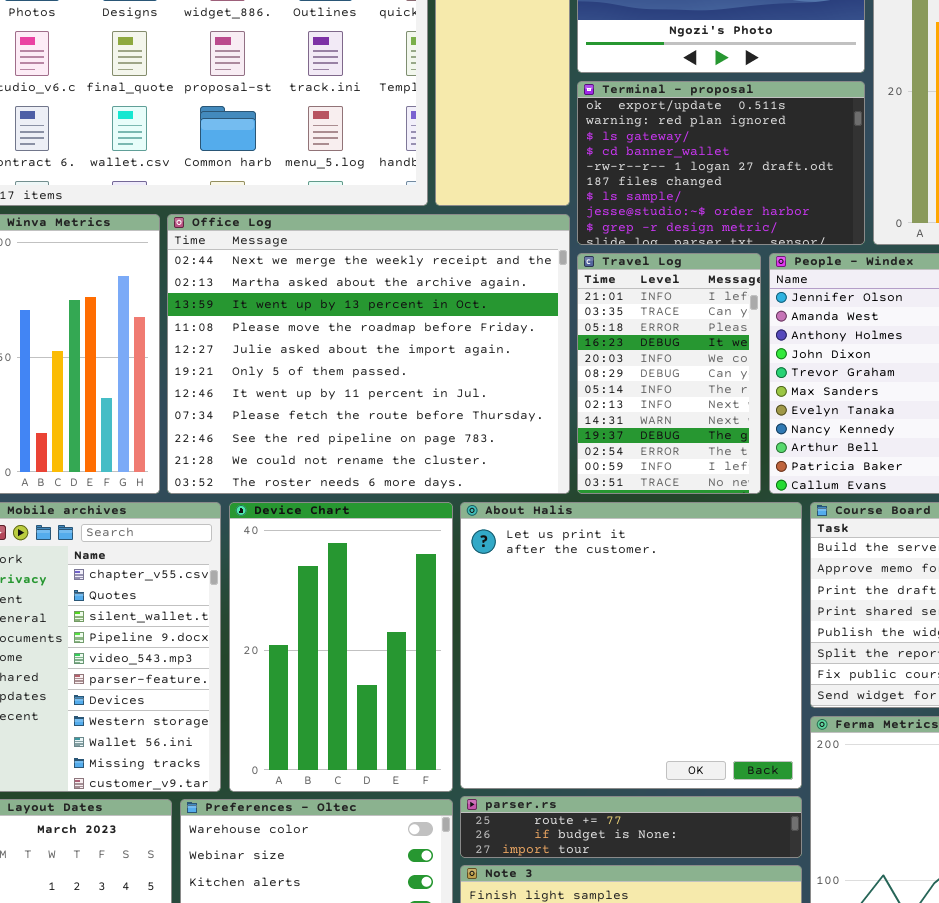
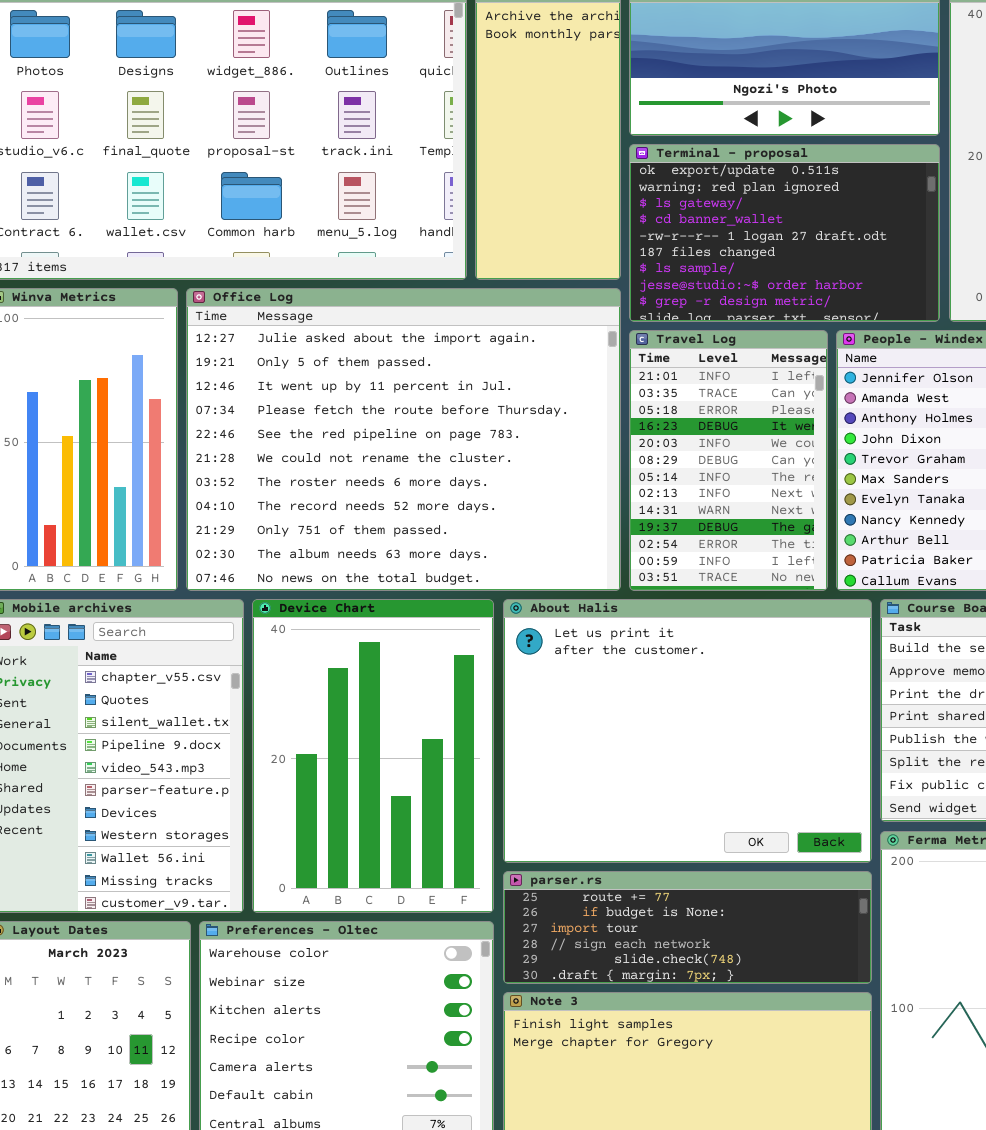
Office Log: [167,214,570,494] -> [186,288,621,591], scrolled down 4 rows
About Halis: [460,502,802,789] -> [503,599,872,863], resized
parser.rs: [460,796,802,858] -> [503,871,872,984], resized

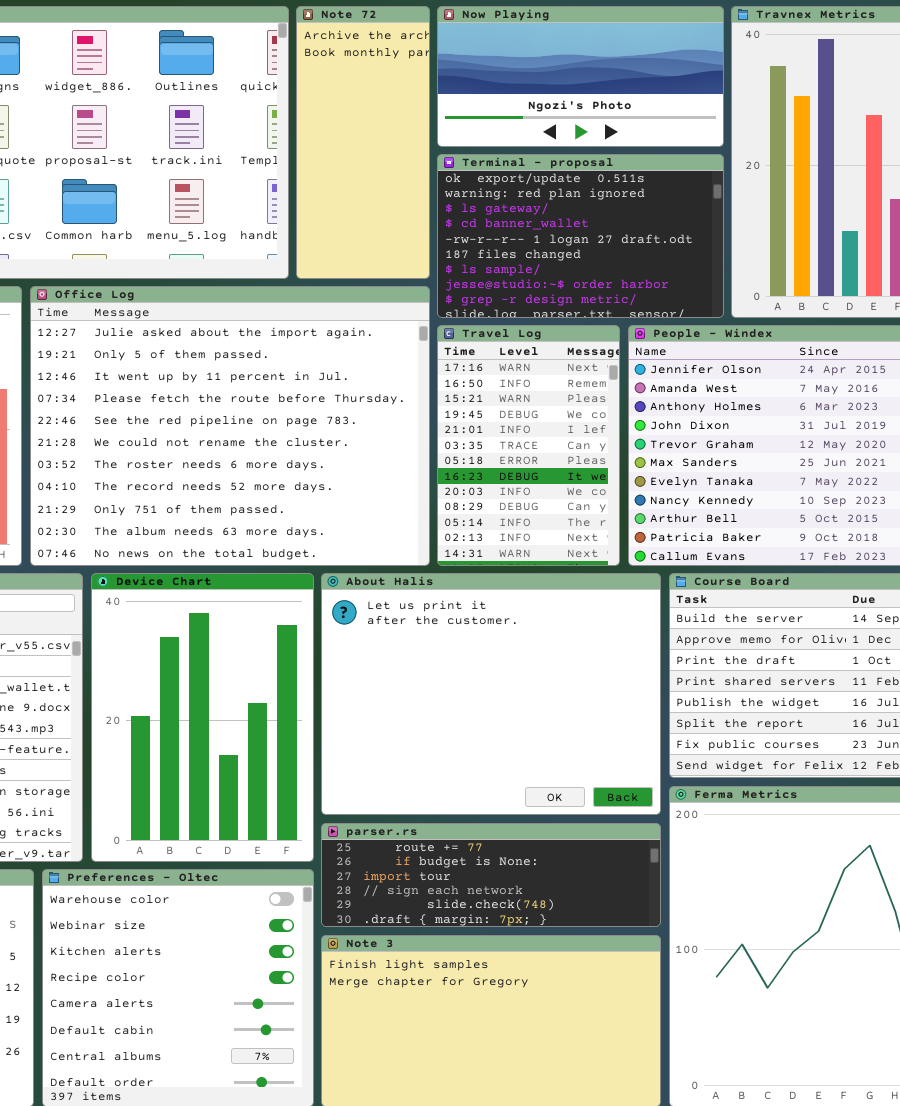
Travel Log: [629,330,828,591] -> [437,325,620,566], scrolled up 4 rows

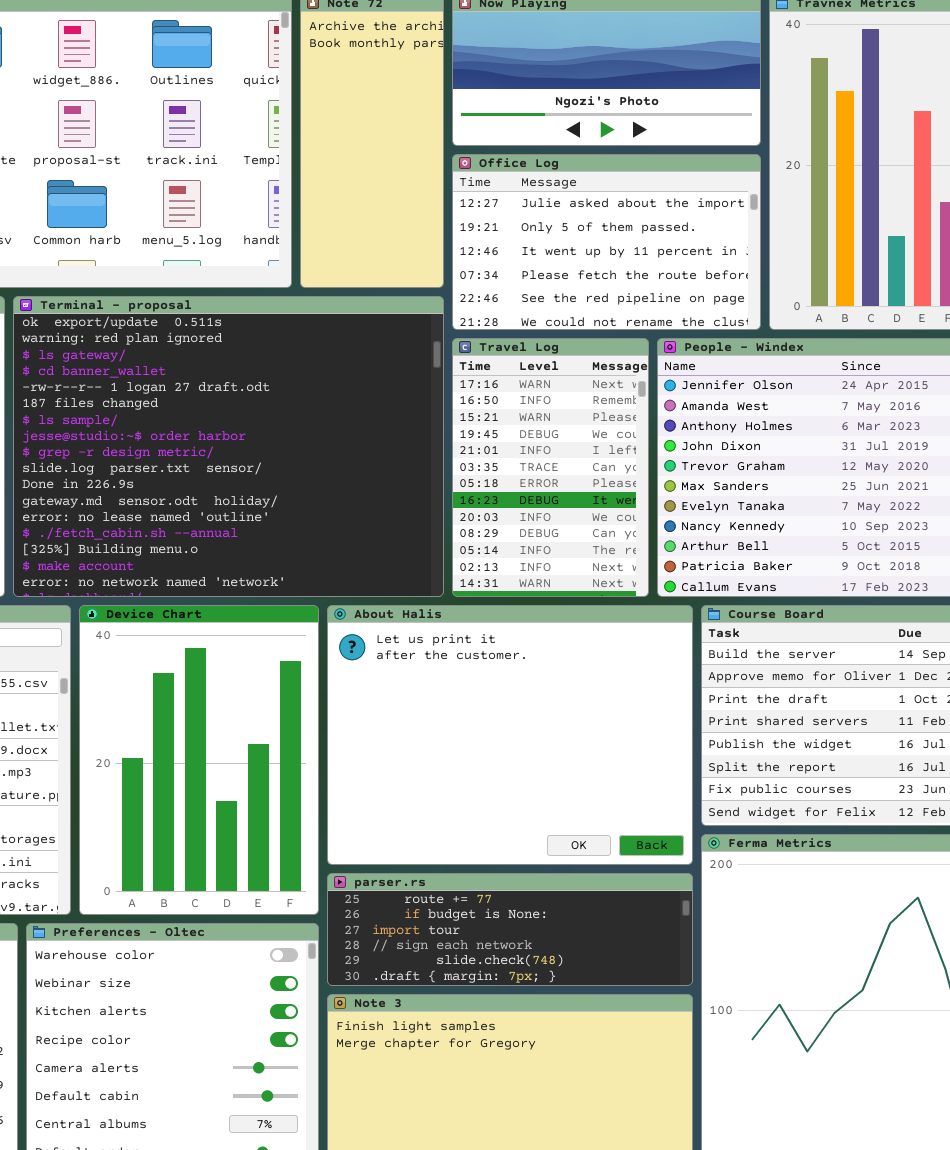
Terminal - proposal: [437,154,724,318] -> [13,296,444,597], moved, resized
Office Log: [30,286,430,566] -> [452,154,761,330], moved, resized

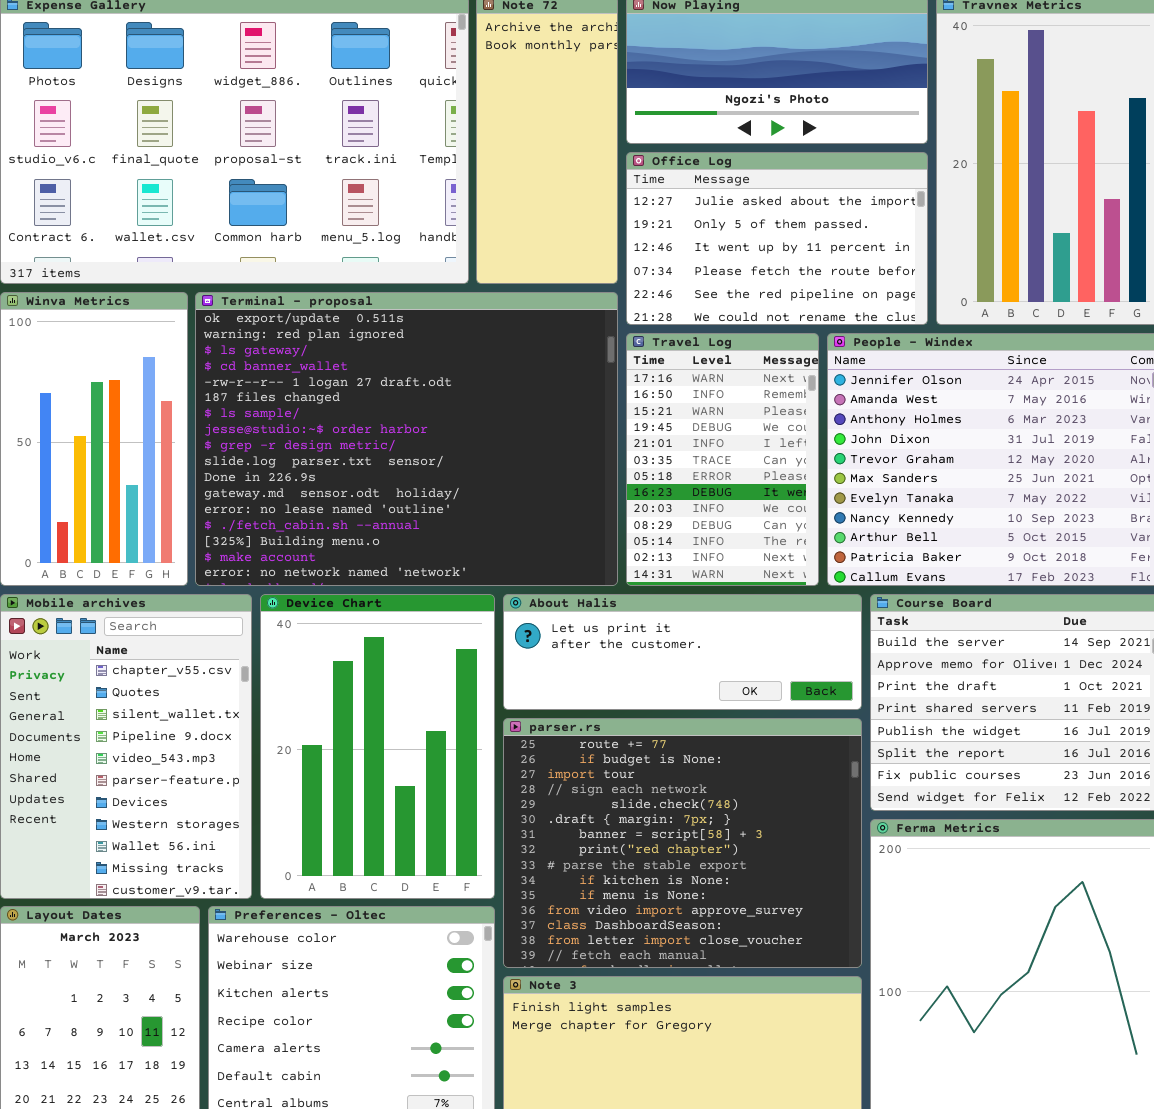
About Halis: [327,605,693,865] -> [503,594,862,710], resized
parser.rs: [327,873,693,986] -> [503,718,862,968], resized

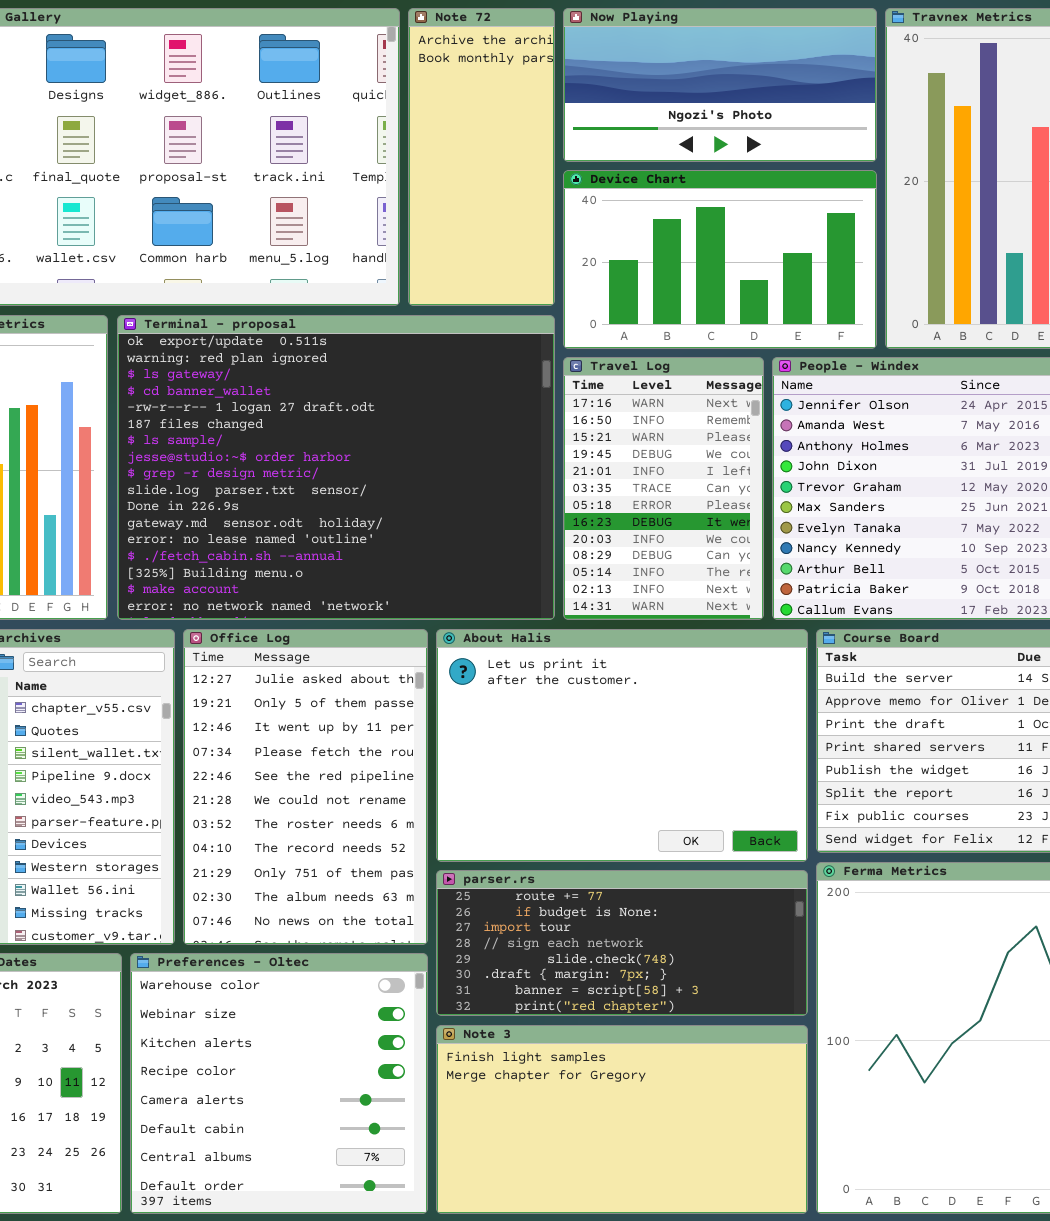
Office Log: [626,152,928,325] -> [183,629,428,945], moved, resized
Device Chart: [260,594,495,899] -> [563,170,877,349], moved, resized
About Halis: [503,594,862,710] -> [436,629,808,862], resized
parser.rs: [503,718,862,968] -> [436,870,808,1016], resized

